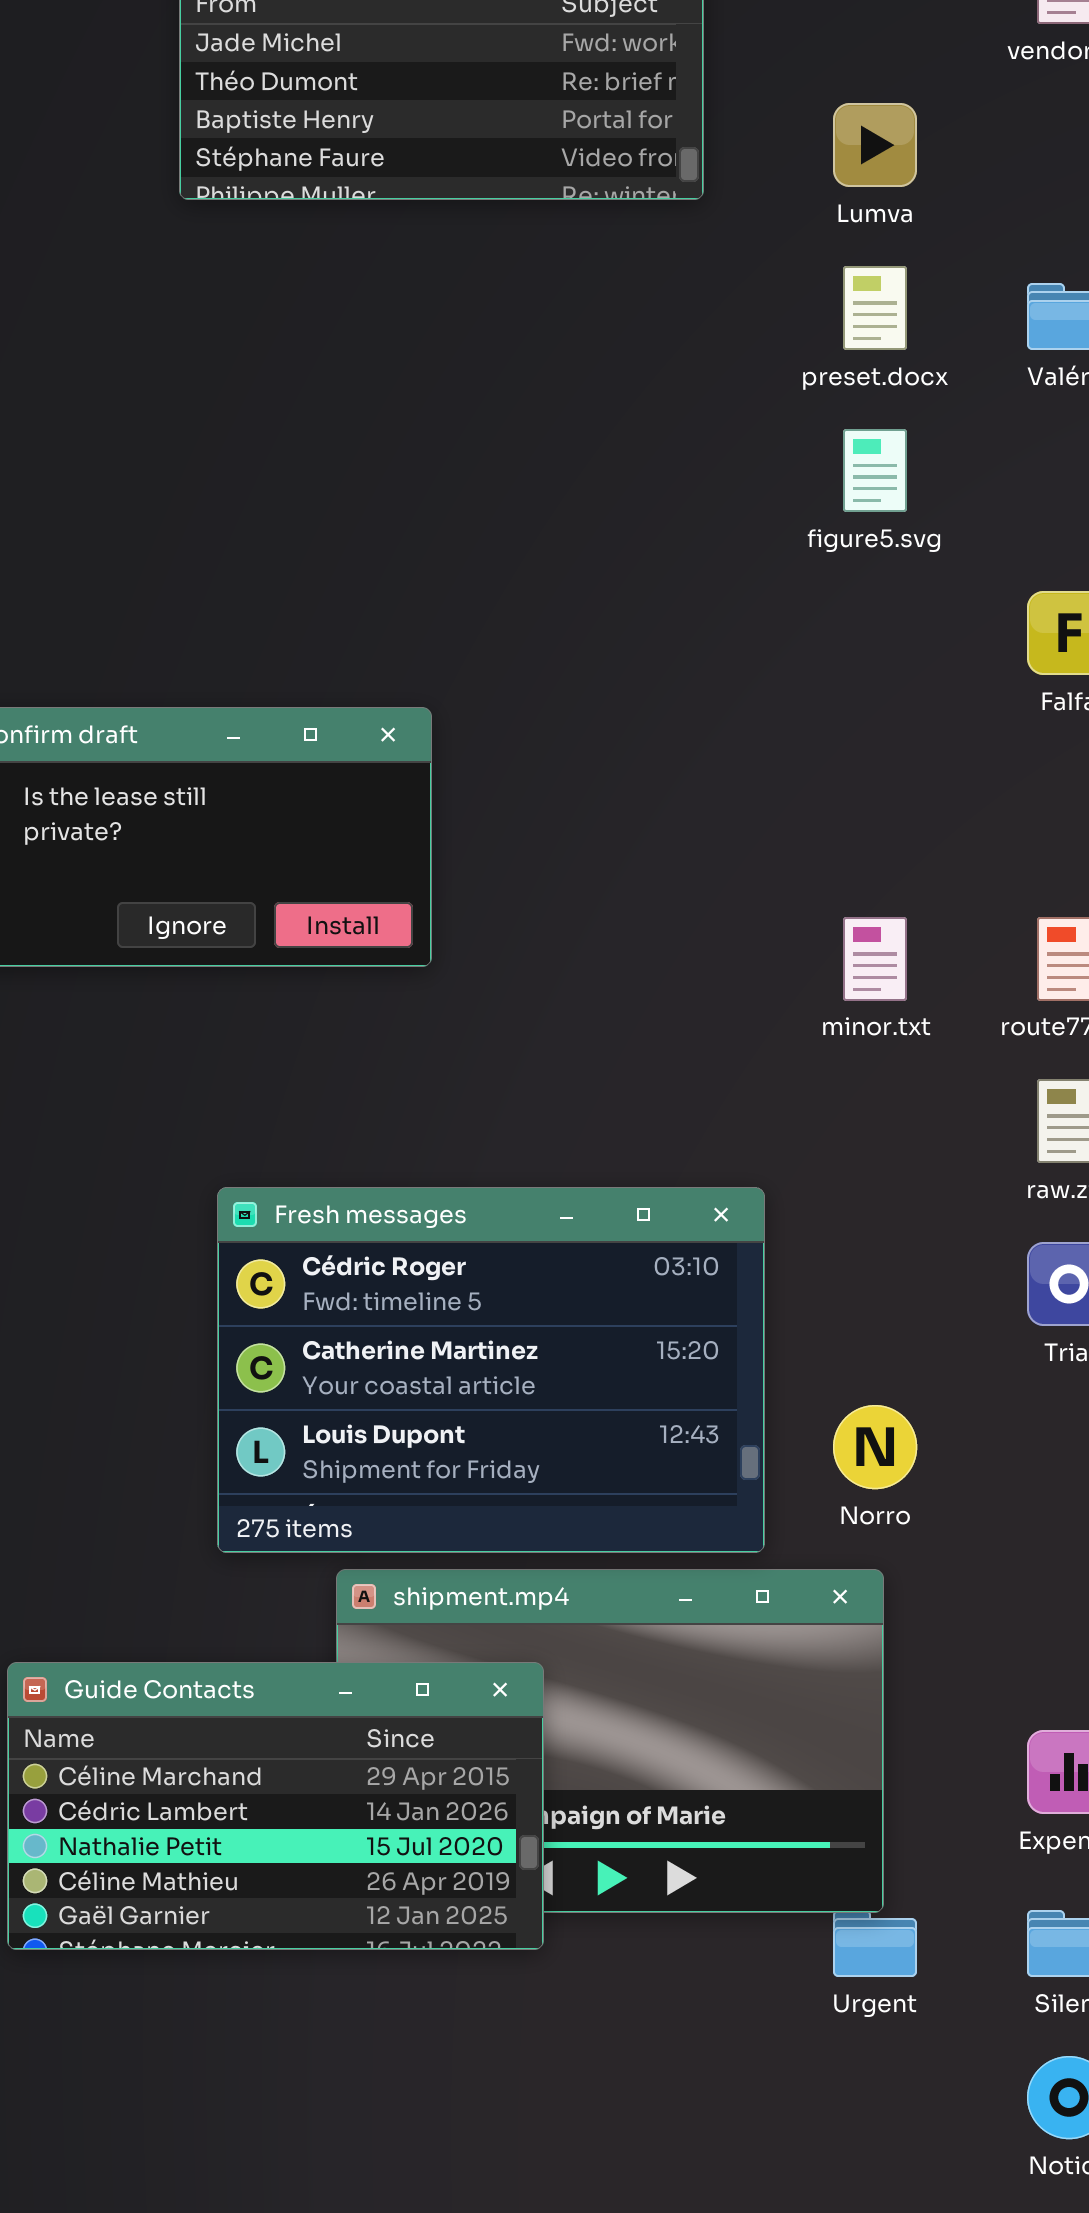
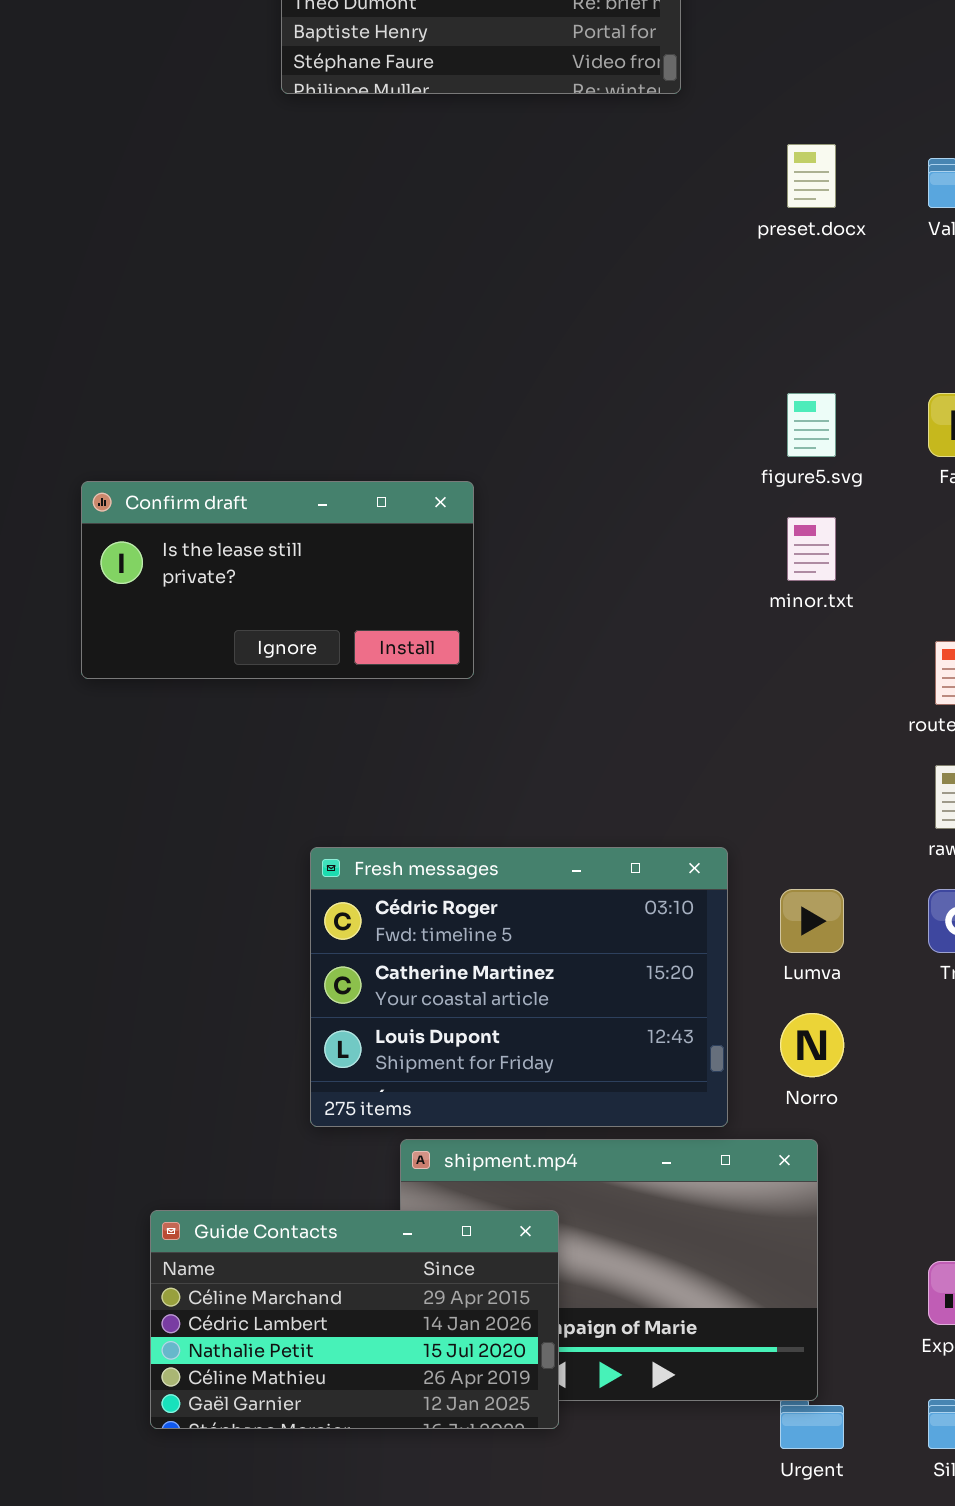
Lumva: [833,103,917,187] -> [780,889,844,953], moved
figure5.svg: [843,429,907,512] -> [787,393,836,457], moved
minor.txt: [843,917,907,1001] -> [787,517,836,581], moved

